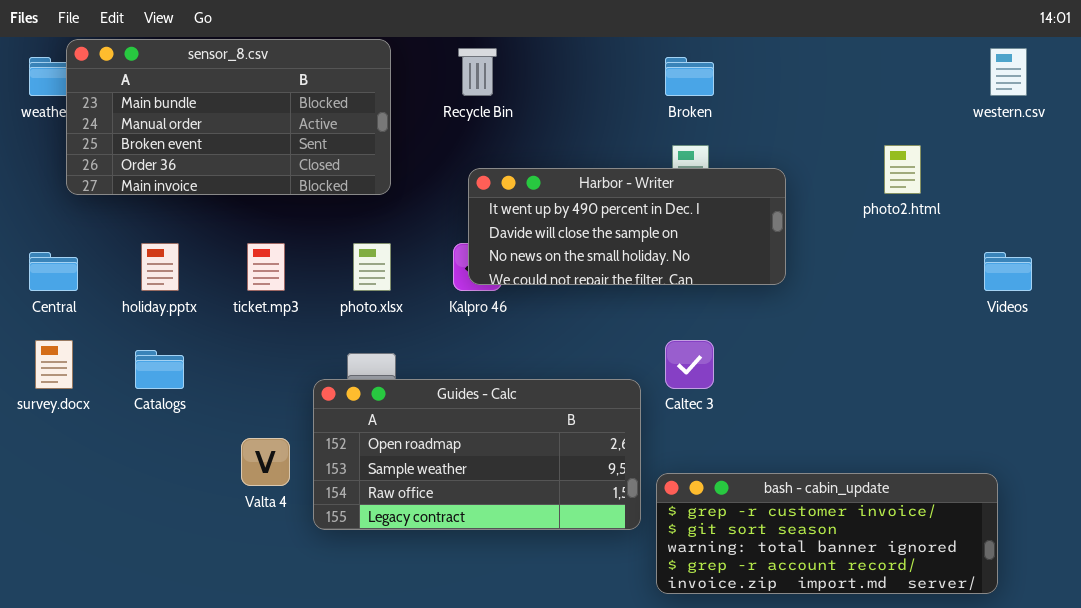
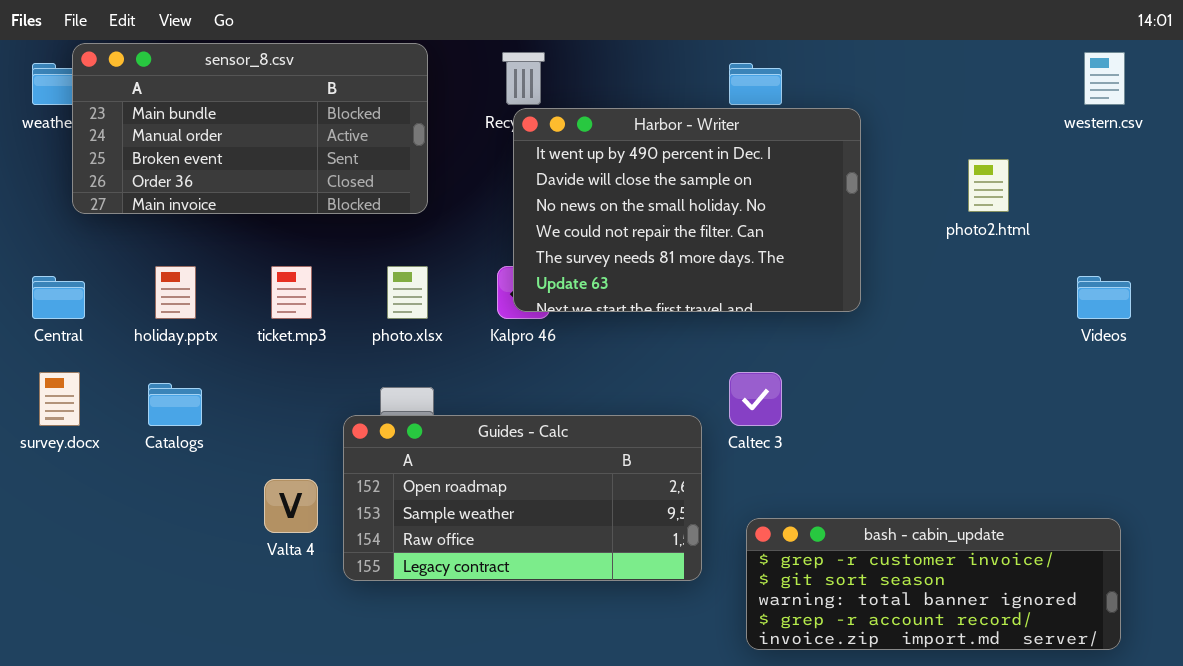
Harbor - Writer: [468,168,786,285] -> [513,108,861,312], resized
bash - cabin_update: [656,473,998,594] -> [746,518,1121,650], moved

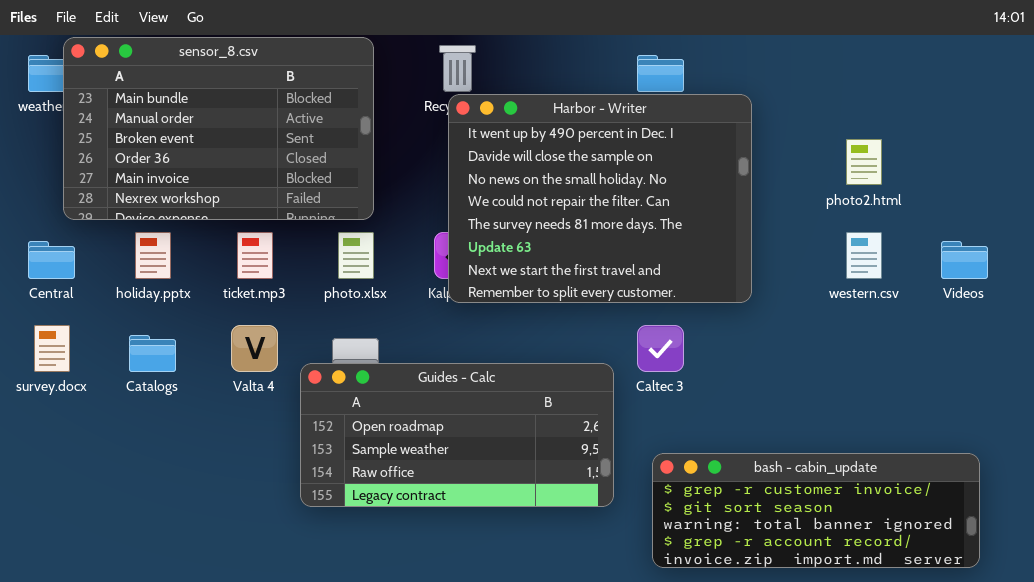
sensor_8.csv: [72,43,428,214] -> [63,37,374,220], resized
western.csv: [1084,52,1125,105] -> [846,232,882,279], moved
Harbor - Writer: [513,108,861,312] -> [448,94,752,303], resized
Valta 4: [264,479,318,533] -> [231,325,278,372], moved

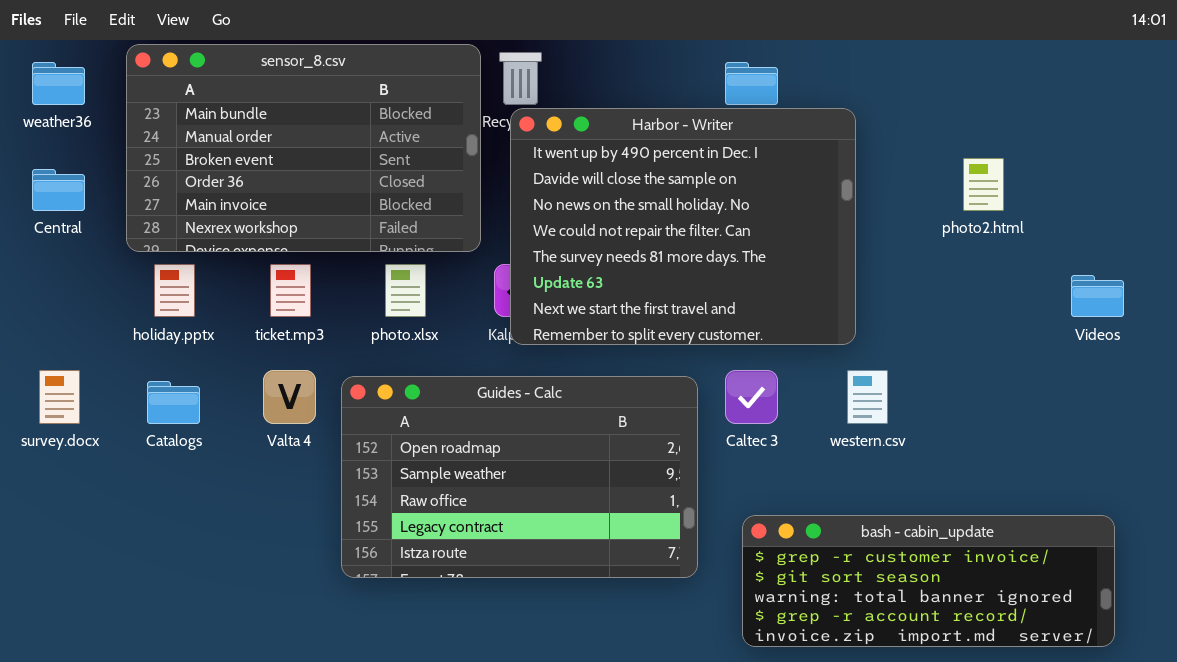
sensor_8.csv: [63,37,374,220] -> [126,44,481,252], moved
western.csv: [846,232,882,279] -> [847,370,888,424], moved
Central: [28,241,75,279] -> [32,169,85,211], moved
Guides - Calc: [300,363,614,507] -> [341,376,698,578], resized

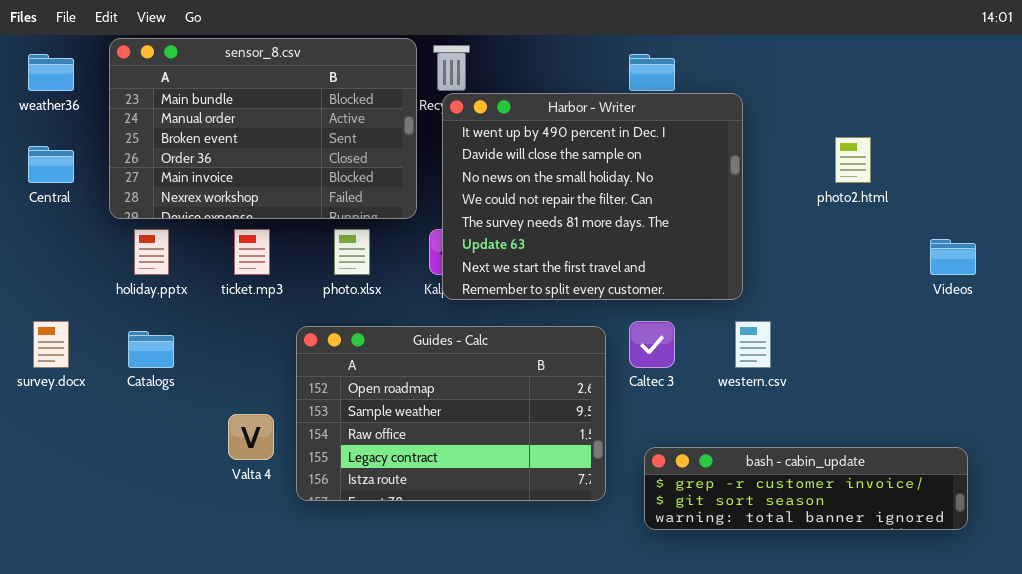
Valta 4: [263,370,316,424] -> [228,414,274,460], moved
bash - cabin_update: [742,515,1115,647] -> [644,447,968,530], resized

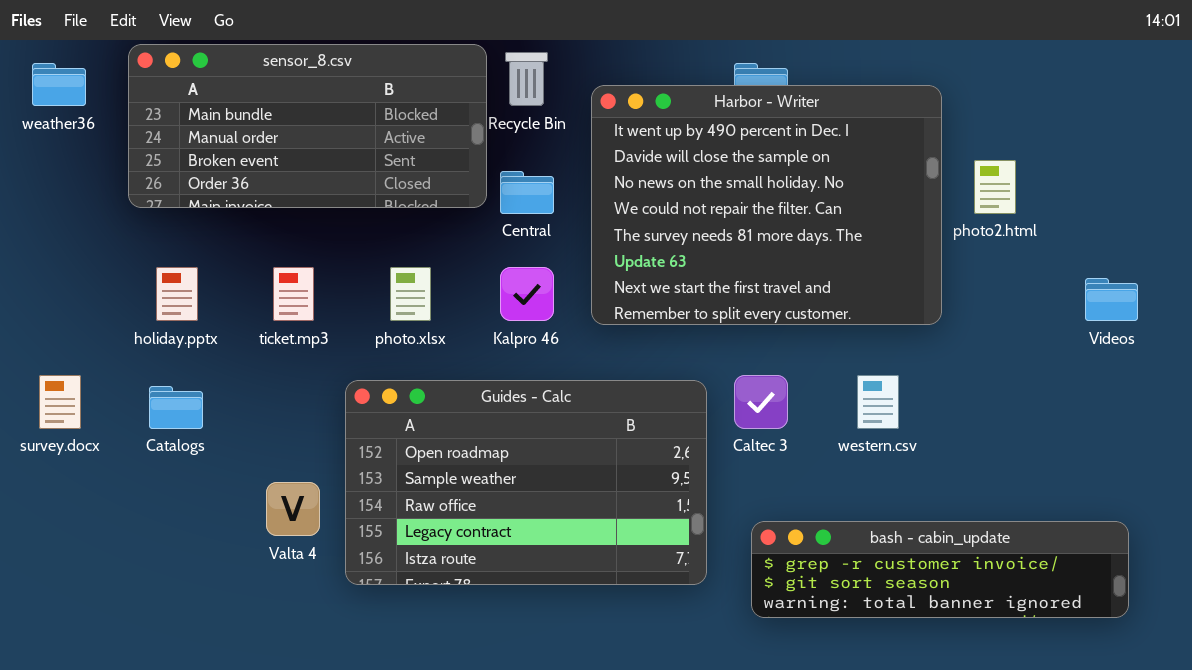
sensor_8.csv: [109,38,417,219] -> [128,44,487,208], resized
Harbor - Writer: [442,93,743,300] -> [591,85,942,325], moved
Central: [28,146,74,183] -> [500,171,554,214], moved

